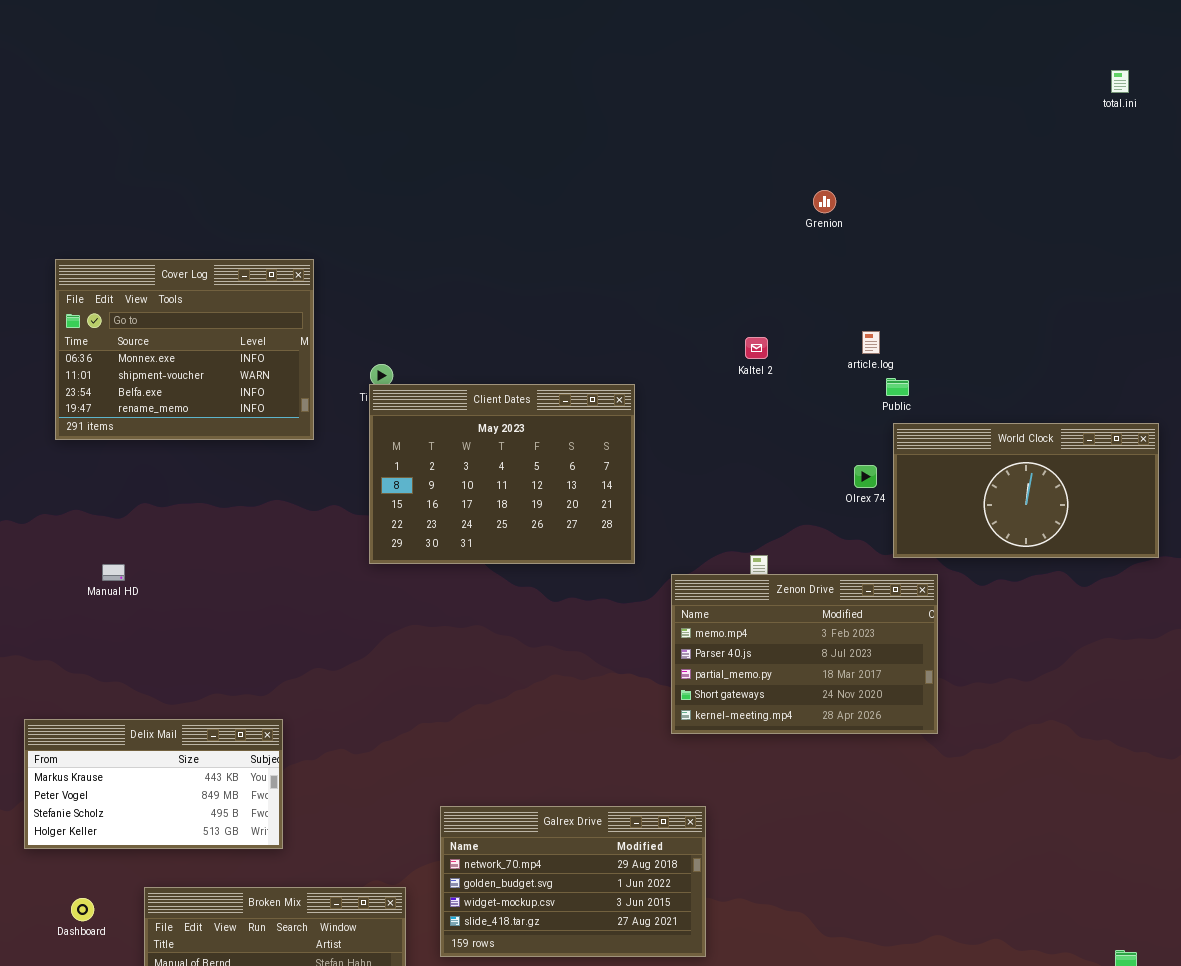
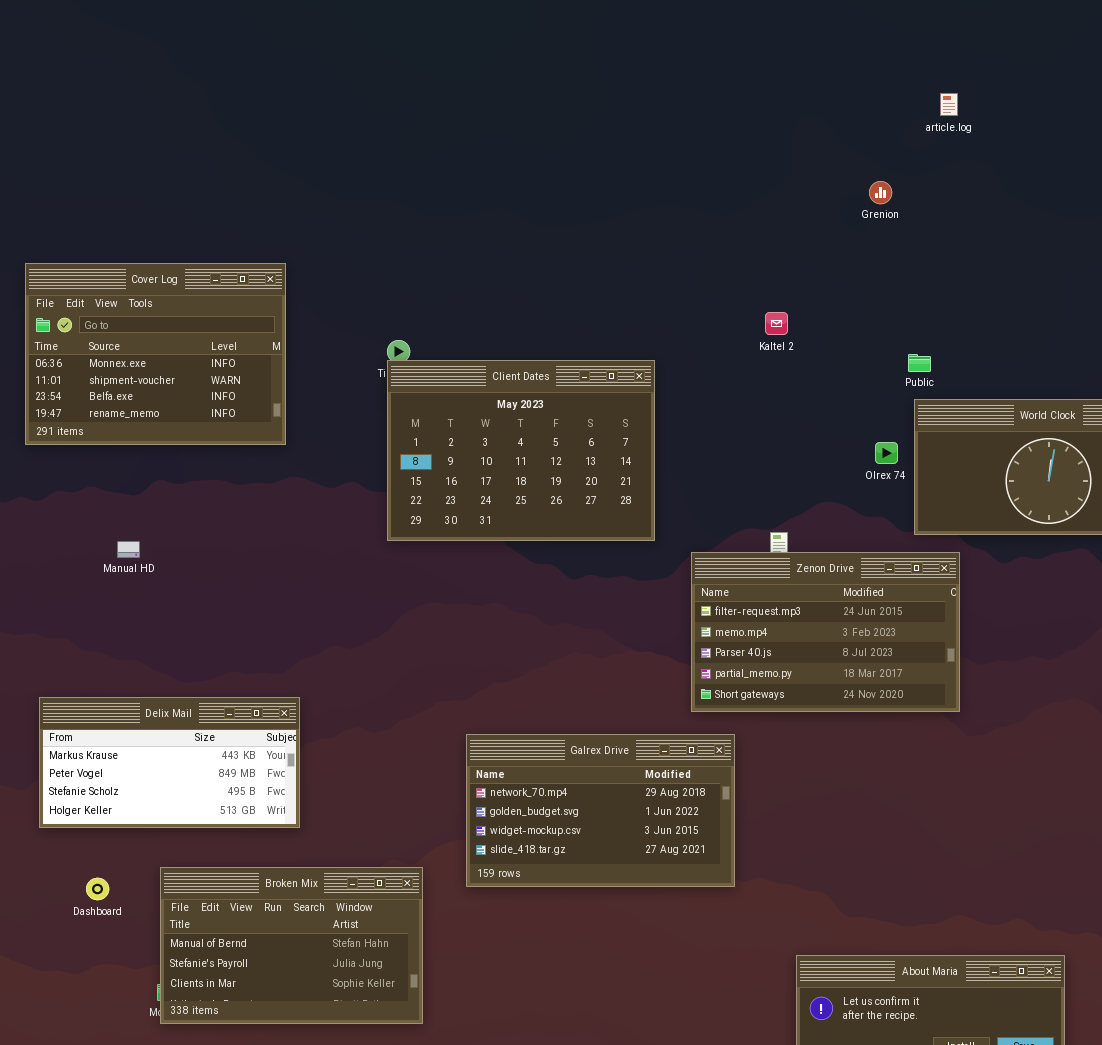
Grenion: [813,190,836,213] -> [869,181,892,204], moved
Cover Log: [55,259,314,440] -> [25,263,286,445], moved
article.log: [862,331,880,354] -> [940,93,958,116], moved
Zenon Drive: [671,574,938,734] -> [691,552,960,712], scrolled up 1 row
Galrex Drive: [440,806,706,957] -> [466,734,735,887], moved

